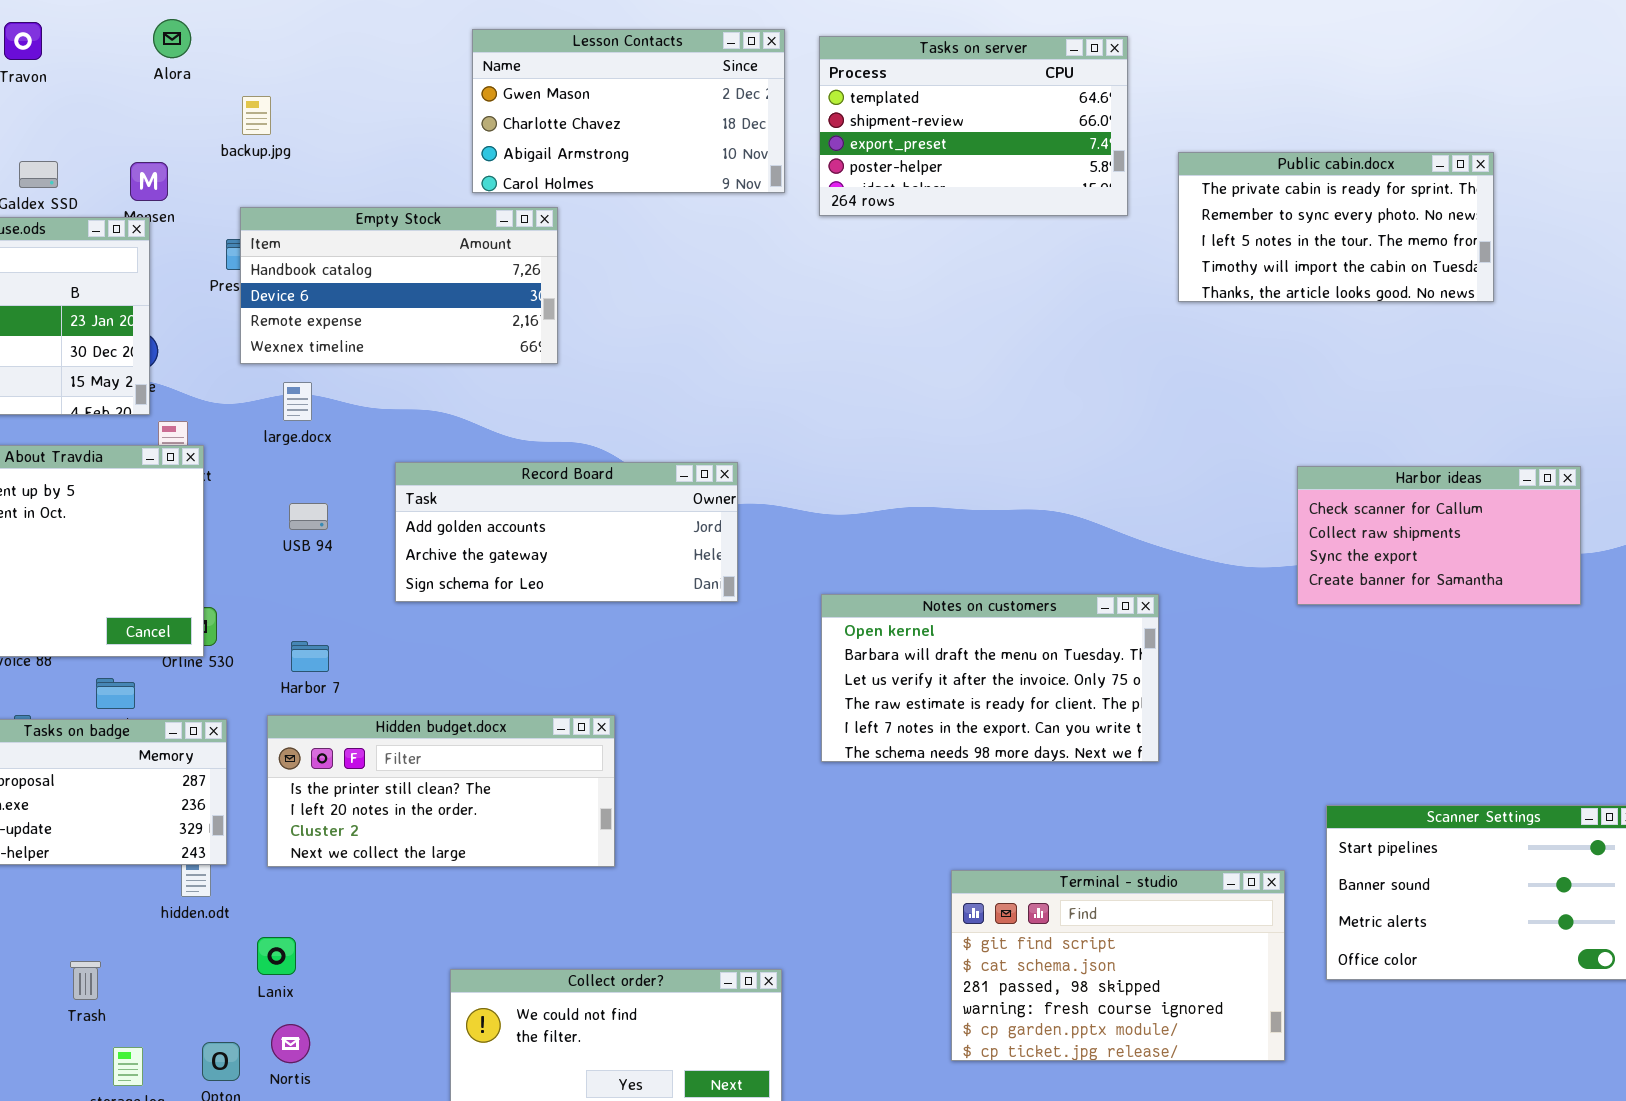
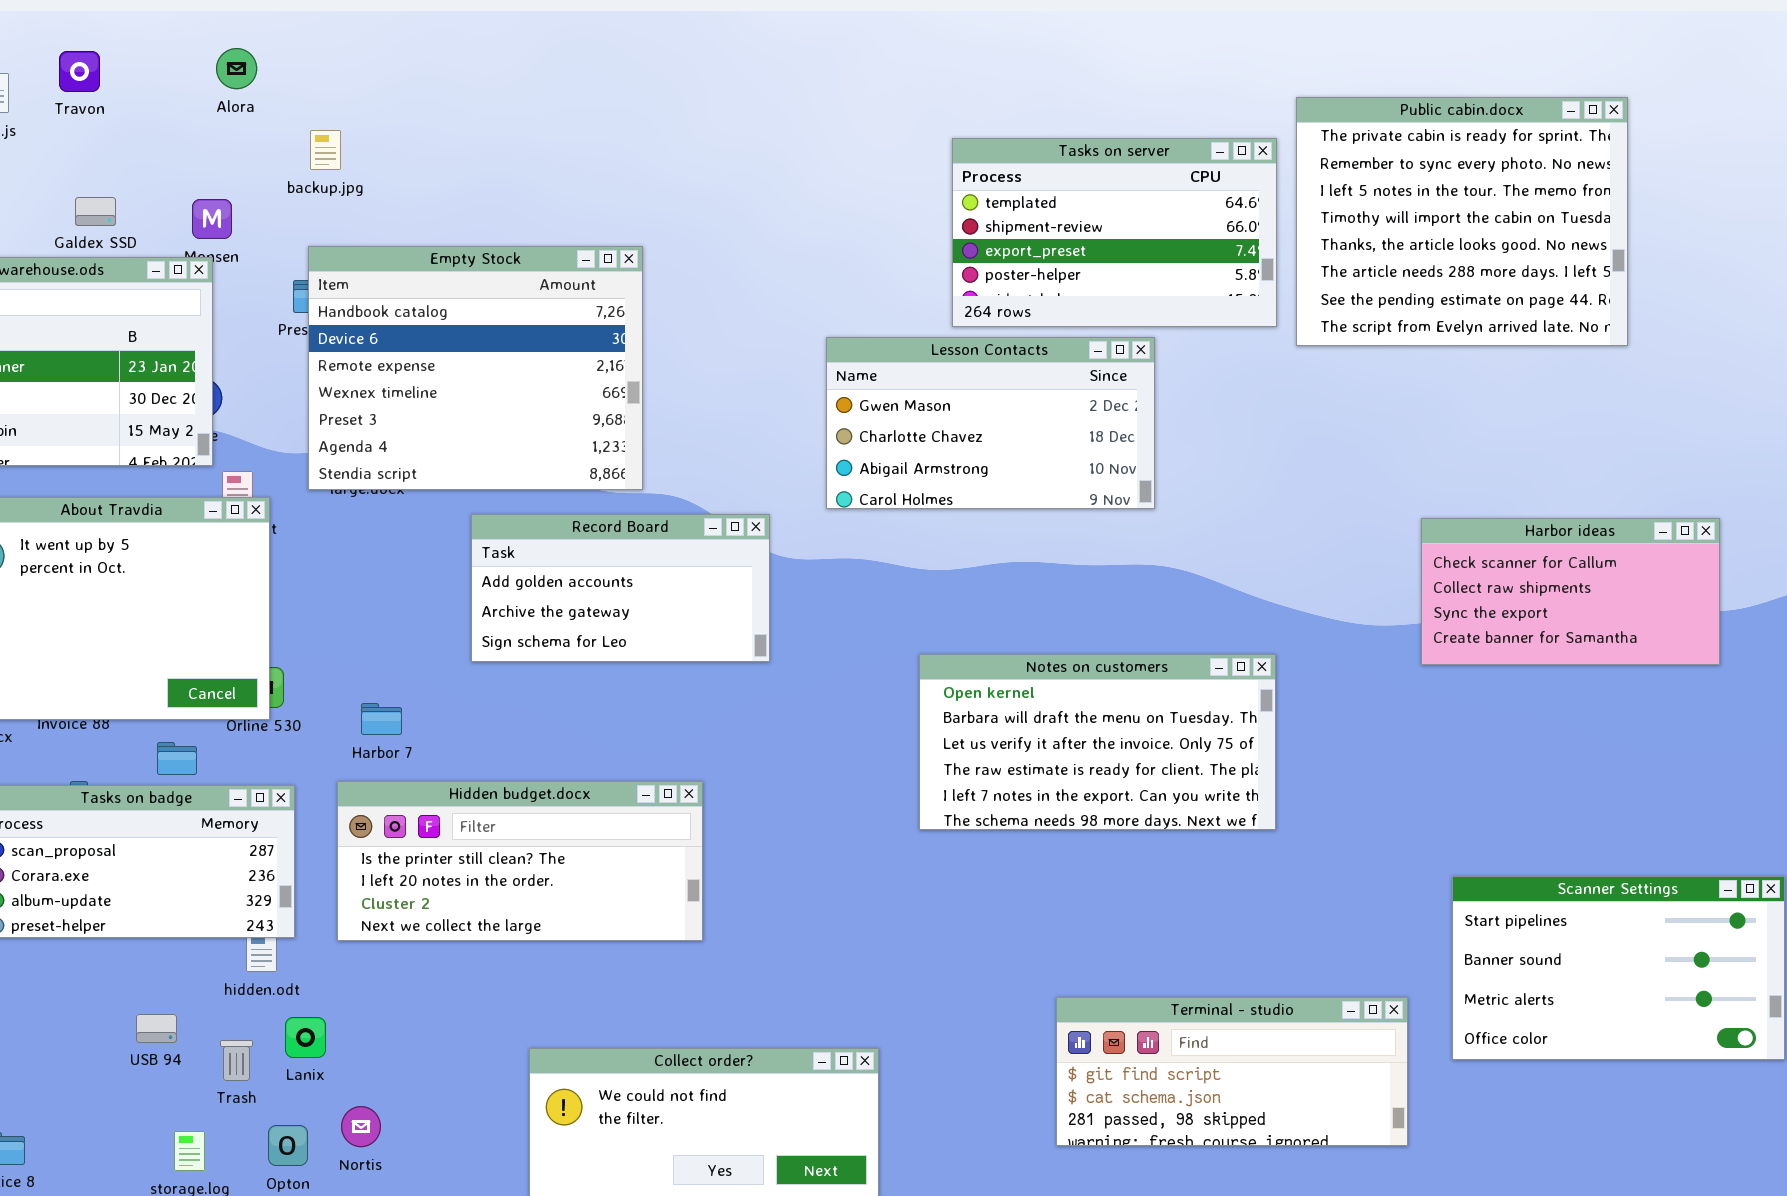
Lesson Contacts: [472,29,785,193] -> [826,337,1155,509], moved
Tasks on server: [819,36,1128,216] -> [952,138,1277,327], moved
Public cabin.docx: [1178,152,1494,302] -> [1296,97,1628,346], resized
Empty Stock: [240,207,558,364] -> [308,246,643,490], resized
Record Board: [395,462,738,602] -> [471,514,770,662], resized
USB 94: [289,503,328,530] -> [136,1014,177,1043], moved
Terminal - studio: [951,870,1285,1061] -> [1056,997,1408,1146], resized
Lanix: [257,937,296,975] -> [285,1017,326,1058], moved
Trash: [70,961,101,1000] -> [220,1040,253,1081], moved

